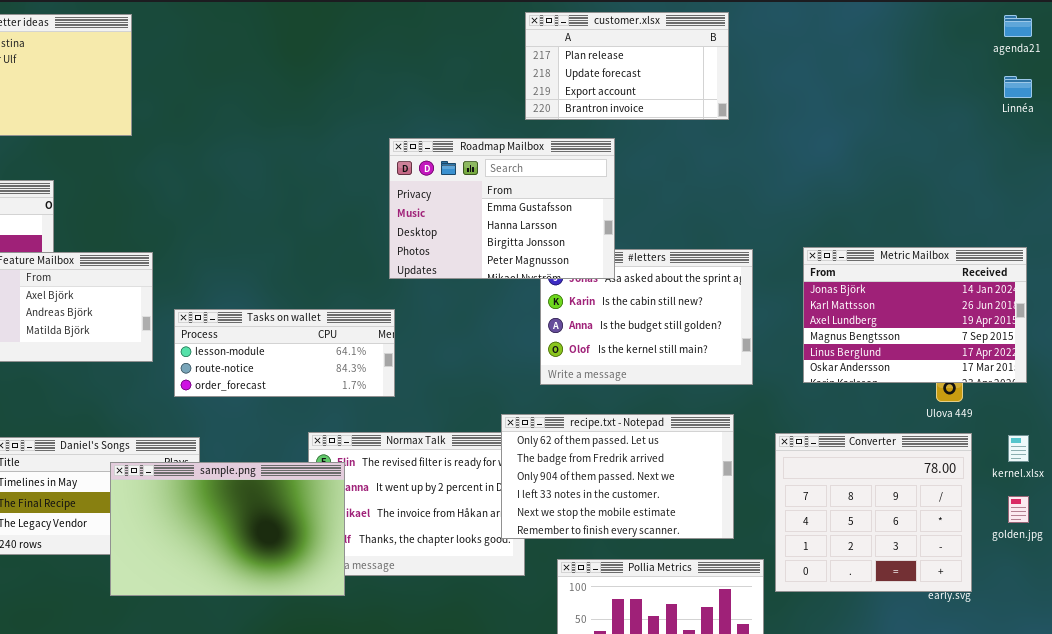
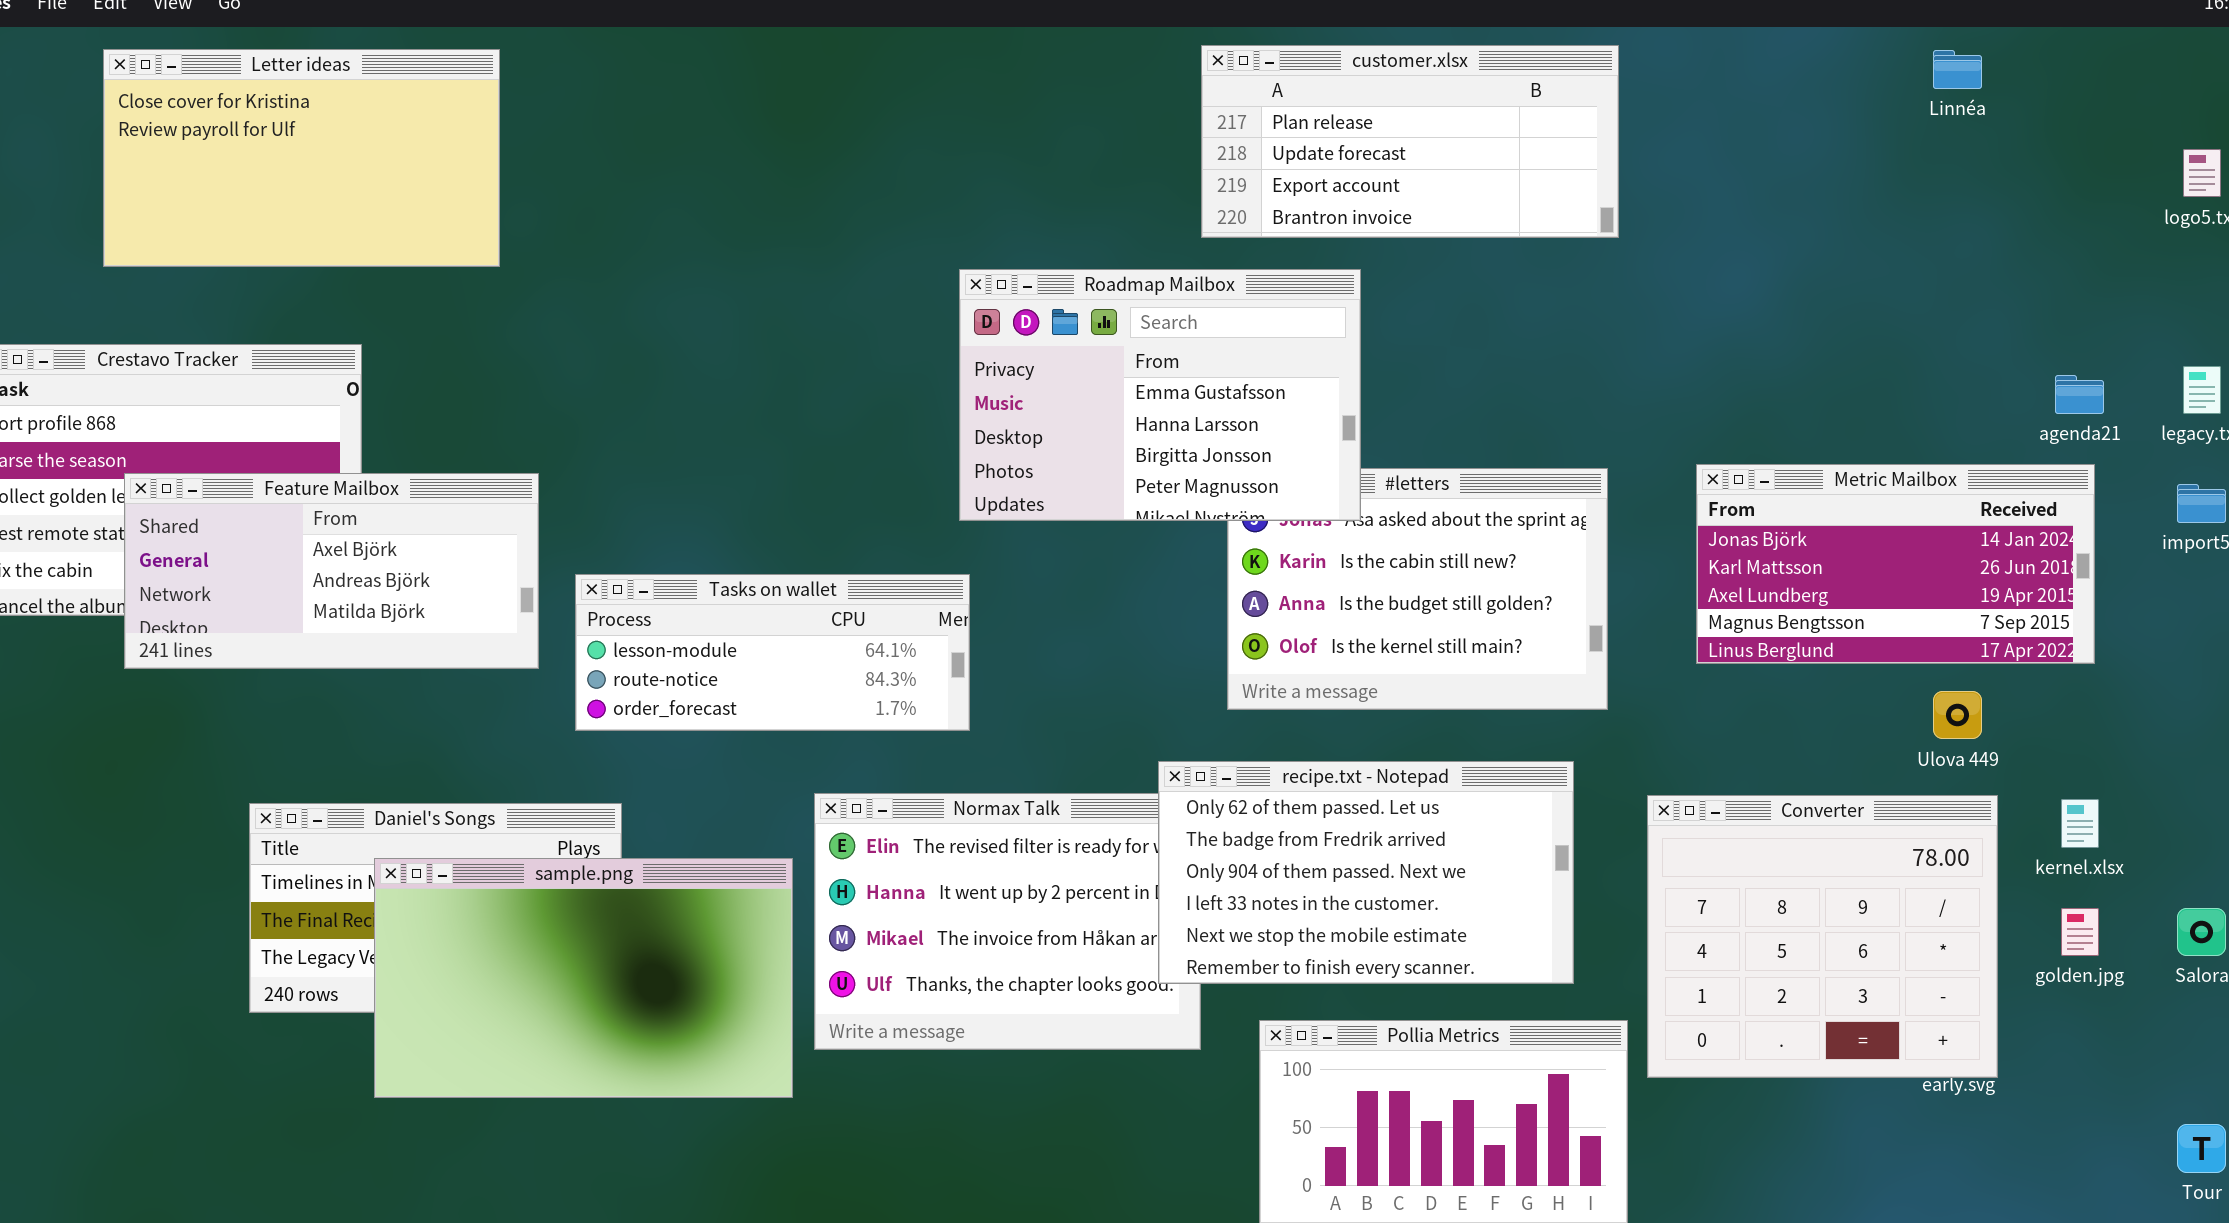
customer.xlsx: [525,12,729,120] -> [1201,45,1619,238], resized
agenda21: [1004,15,1032,37] -> [2055,375,2104,414], moved
Linnéa: [1004,76,1032,98] -> [1933,50,1982,89], moved
Metric Mailbox: [803,247,1027,383] -> [1696,464,2095,664], resized
sample.png: [110,462,345,596] -> [374,858,793,1098], moved

